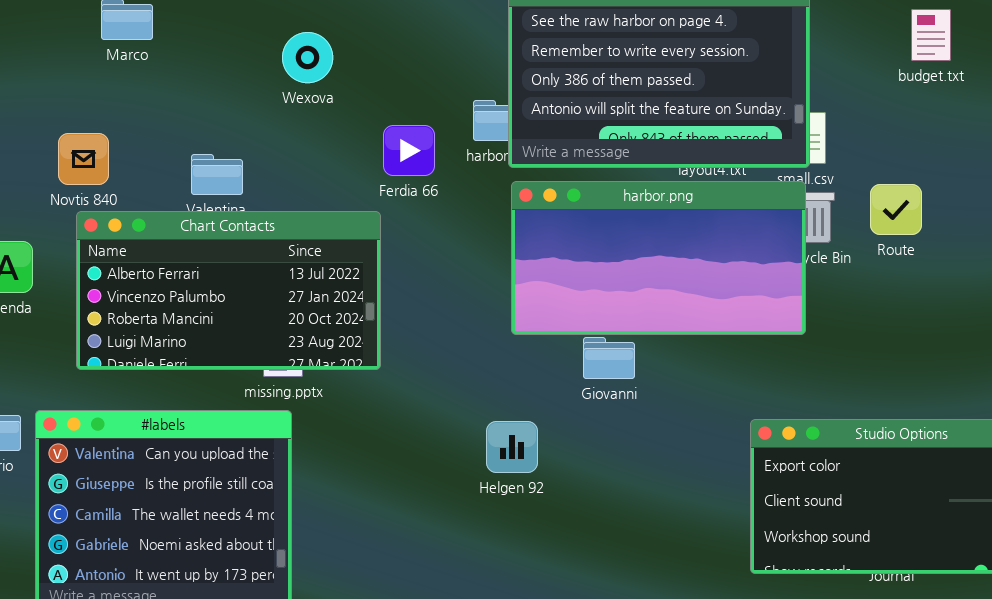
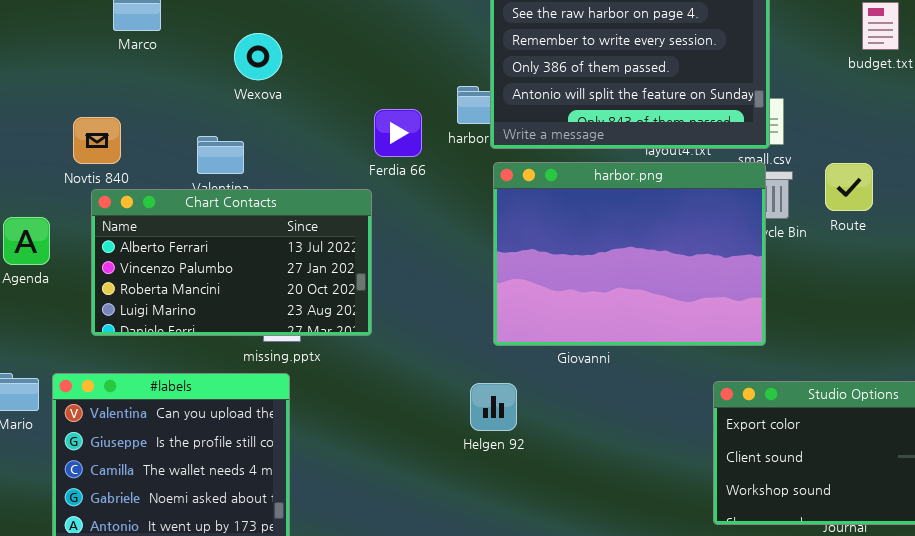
Wexova: [282,32,333,83] -> [234,33,282,80], moved
harbor.png: [511,181,806,335] -> [493,162,766,346], resized

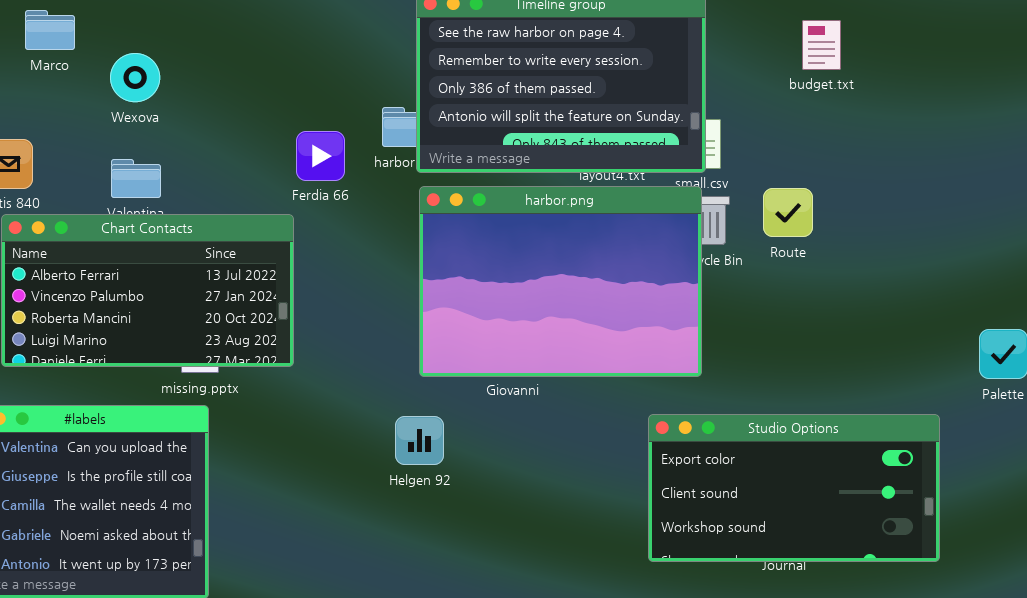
Wexova: [234,33,282,80] -> [110,53,160,102], moved

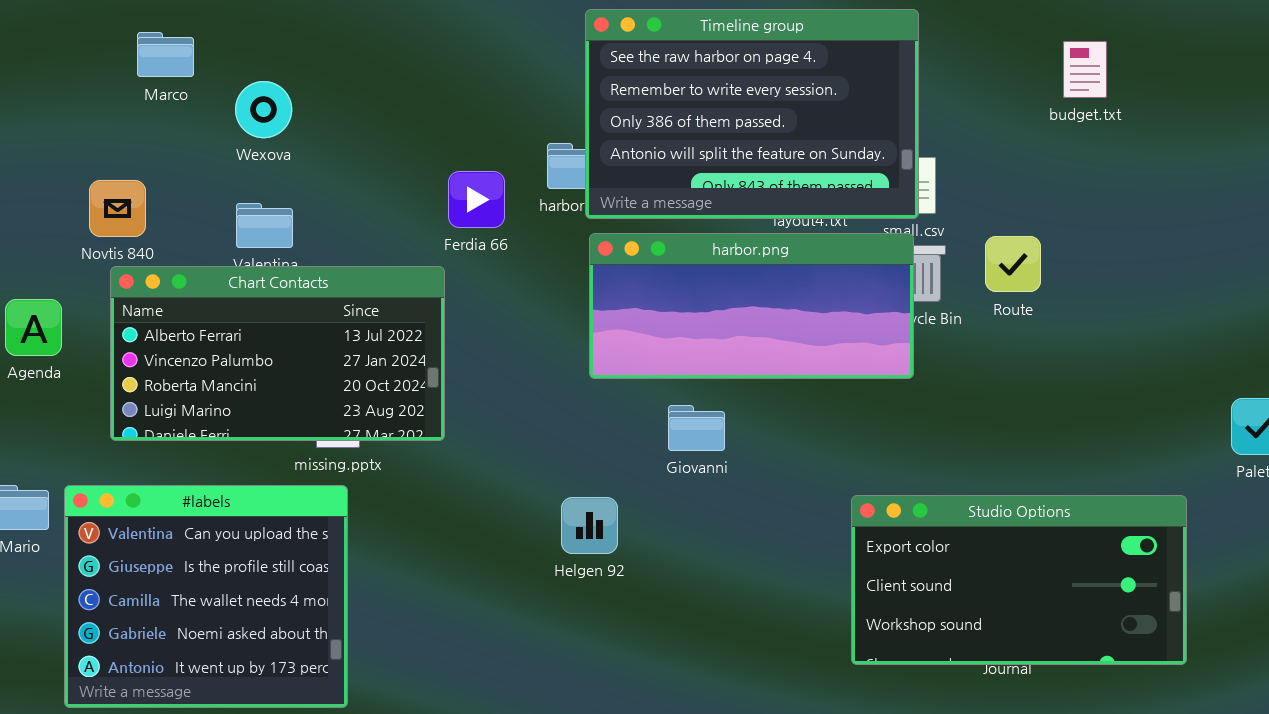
budget.txt: [802,20,841,70] -> [1063,41,1107,98], moved
harbor.png: [419,186,702,377] -> [589,233,914,379], resized

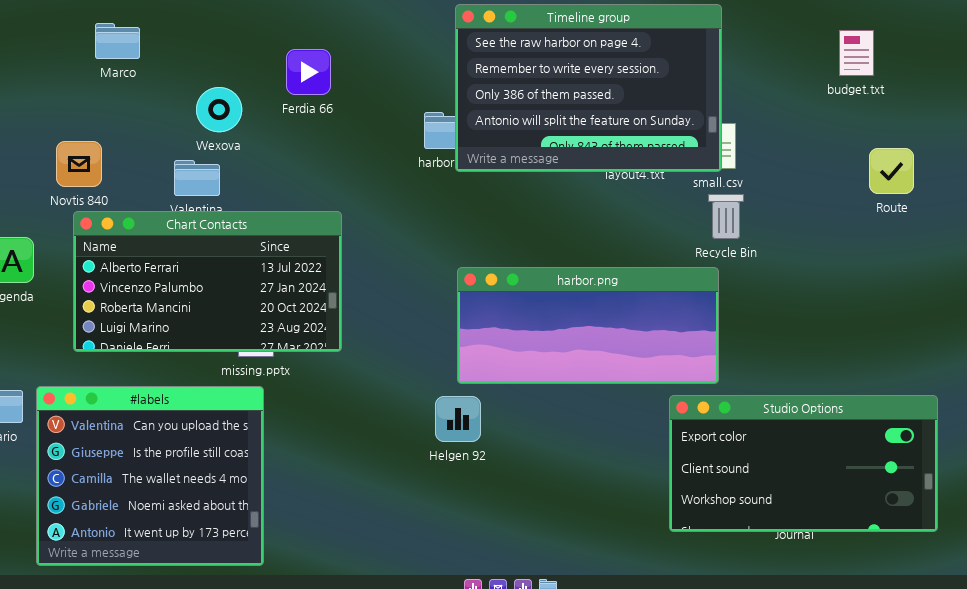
Wexova: [235,81,292,138] -> [196,87,242,132], moved
Ferdia 66: [448,171,505,228] -> [286,49,331,95], moved
harbor.png: [589,233,914,379] -> [457,267,719,384], moved
Route: [985,236,1041,292] -> [869,148,914,194], moved

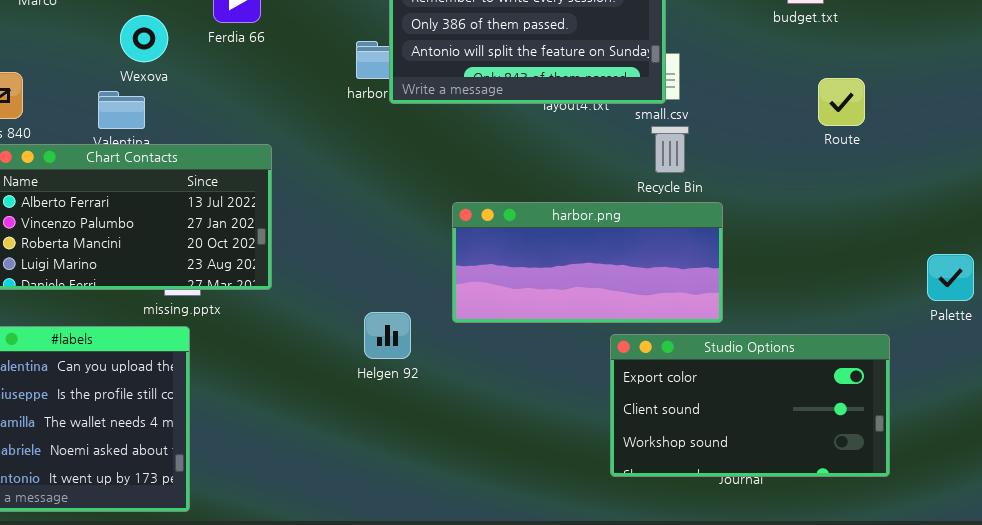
harbor.png: [457,267,719,384] -> [452,202,723,323], moved
Helgen 92: [435,396,481,442] -> [364,312,411,359], moved

